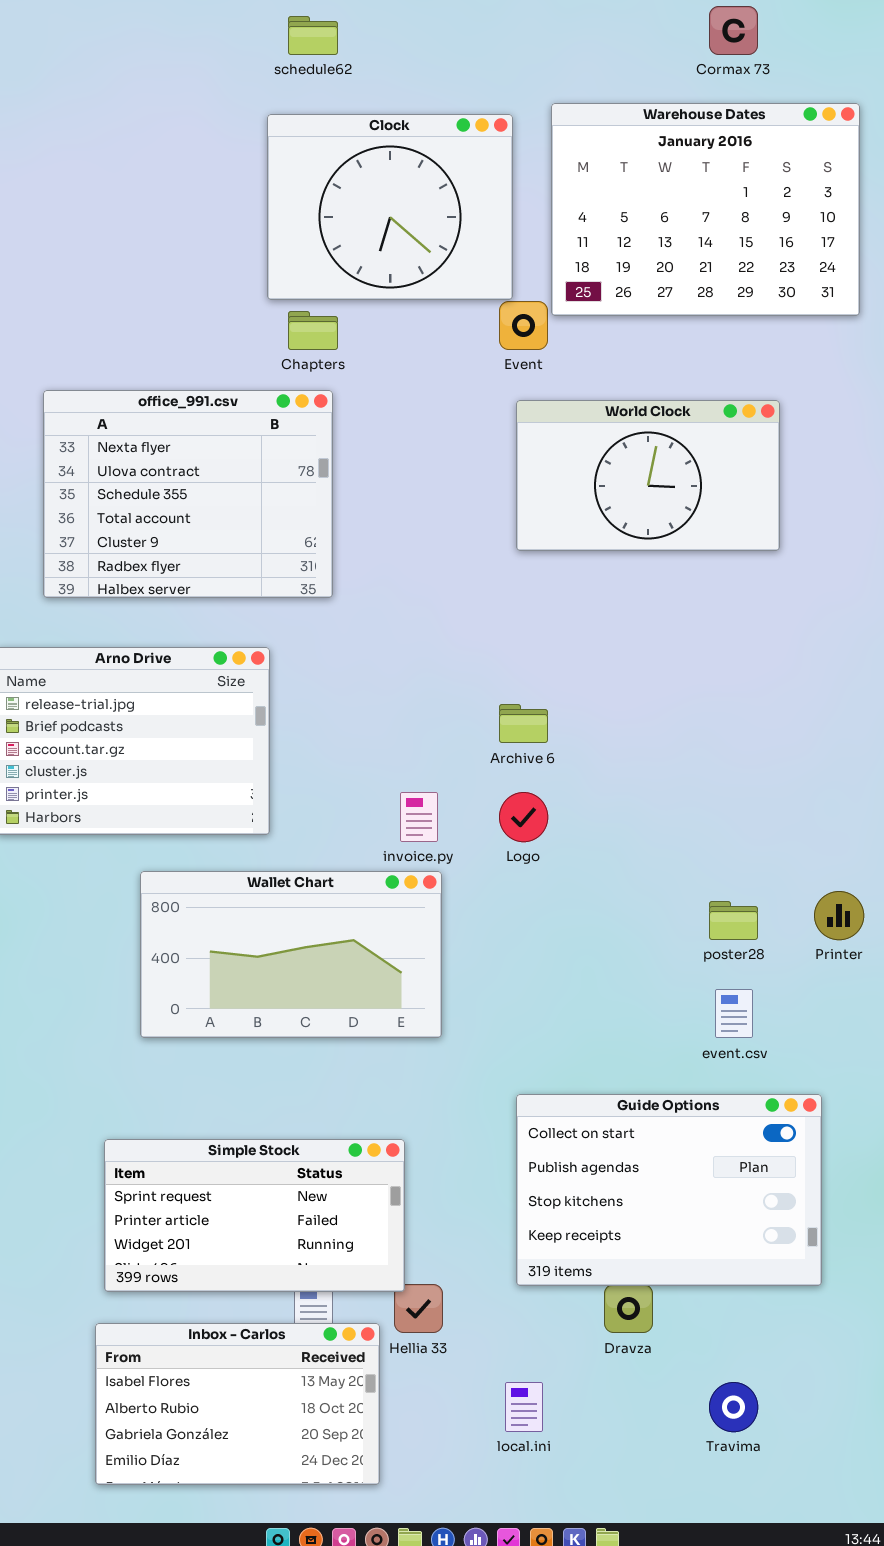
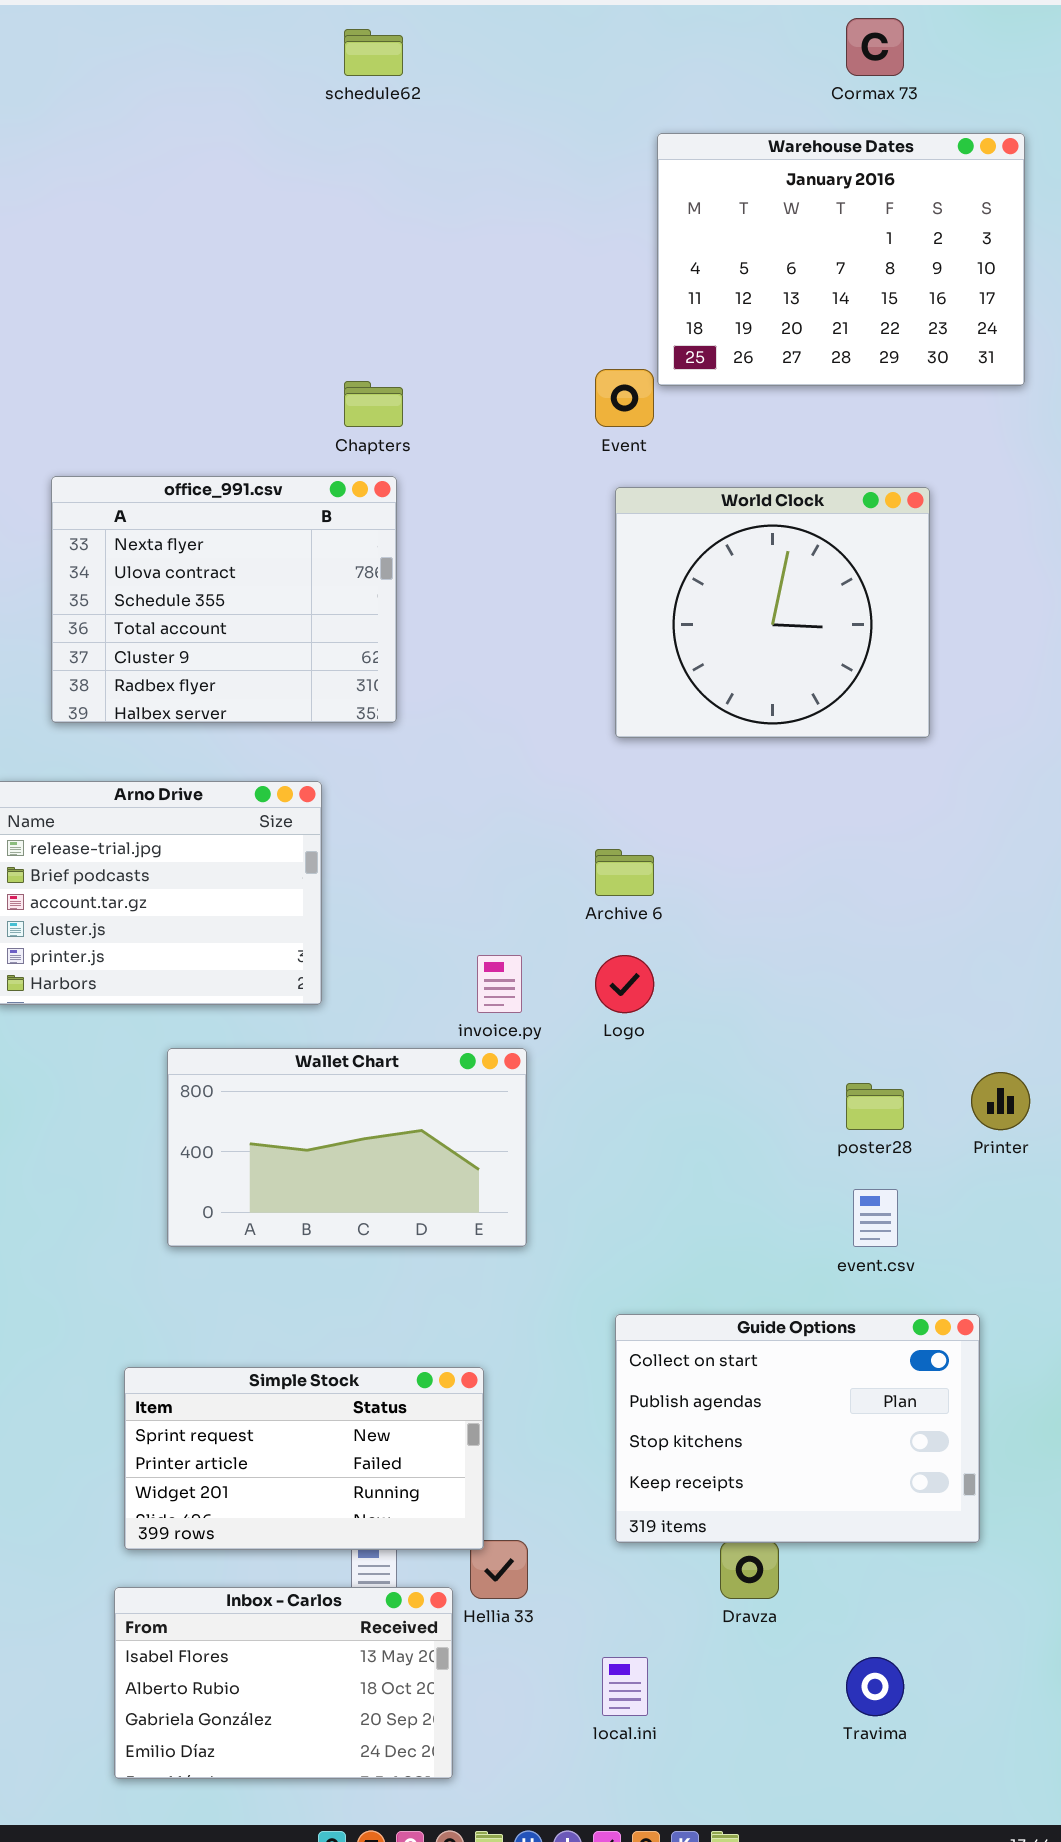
Clock: [267,114,513,300] -> none, closed
World Clock: [516,400,780,551] -> [615,487,930,738], resized

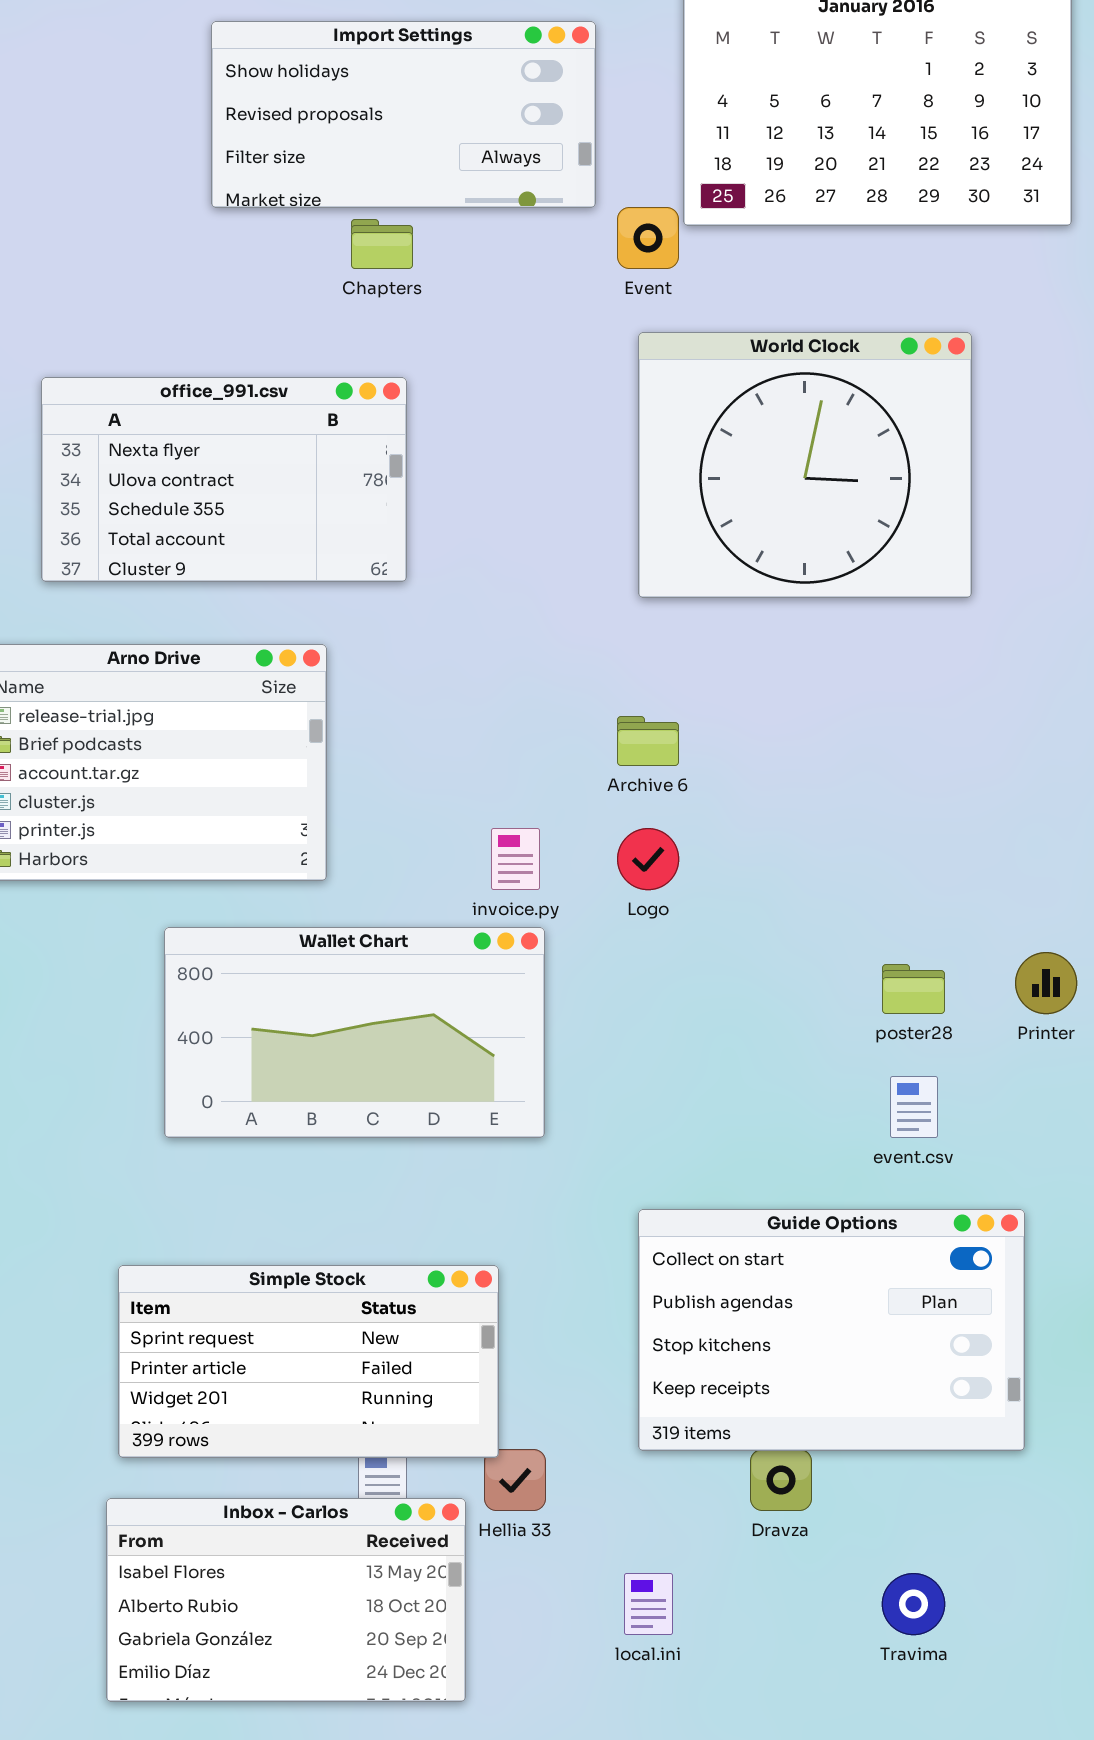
Import Settings: none -> [211,21,596,208], opened
office_991.csv: [51,476,397,723] -> [41,377,407,582], resized

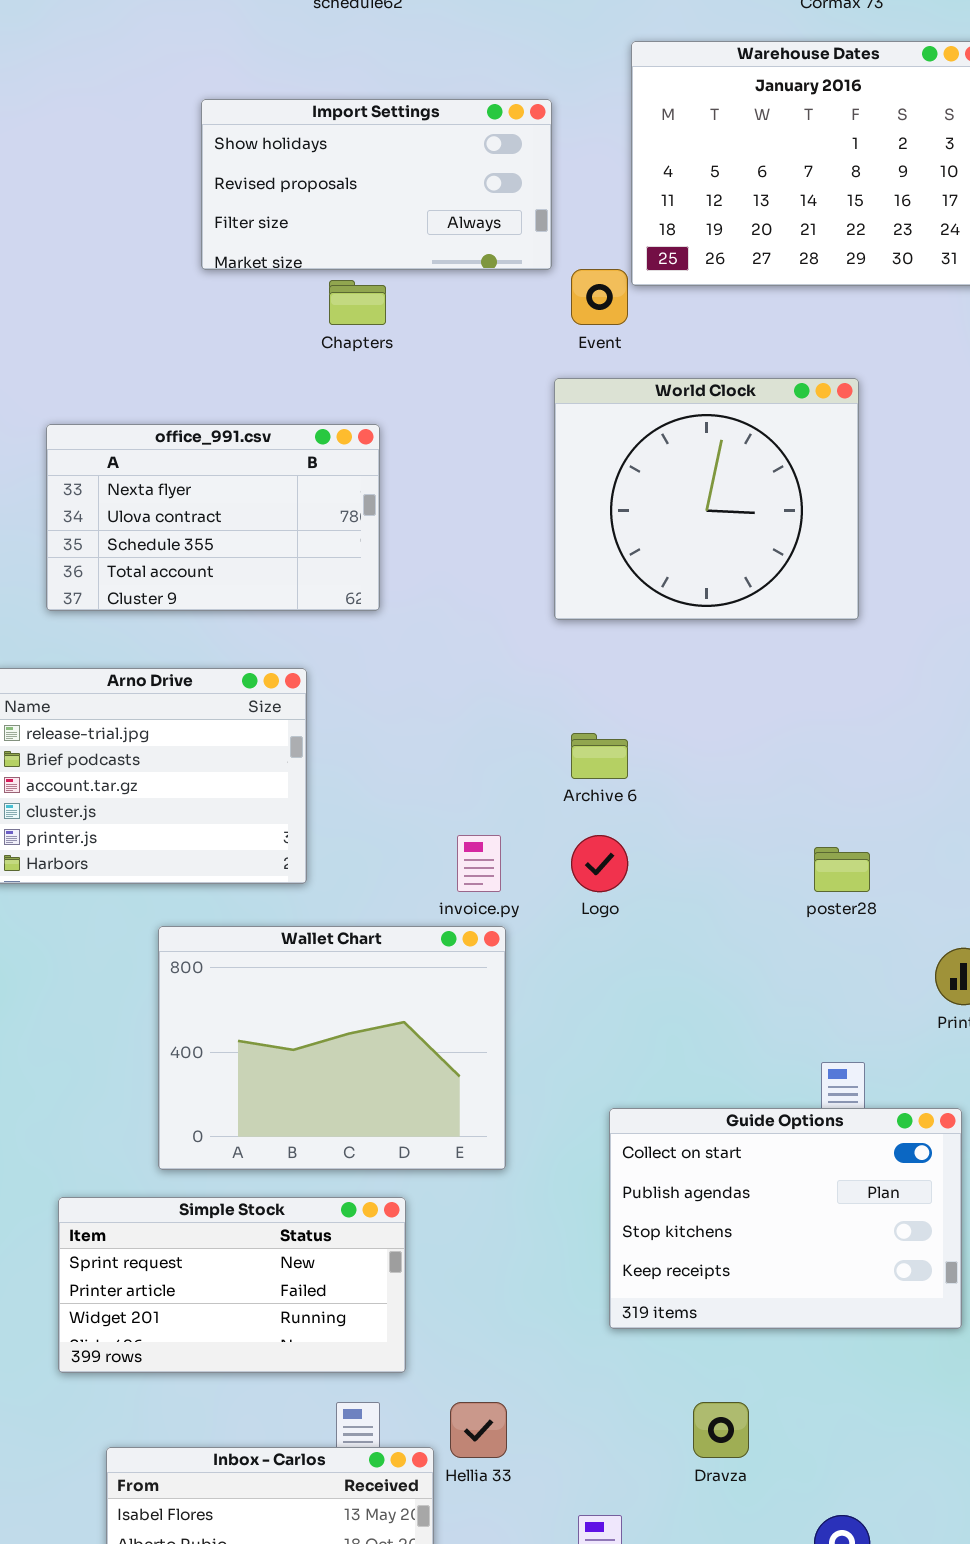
World Clock: [638,332,972,598] -> [554,378,859,620], moved
Wallet Chart: [164,927,545,1138] -> [158,926,506,1170], resized
poster28: [882,964,945,1014] -> [814,847,870,892], moved
Guide Options: [638,1209,1025,1451] -> [609,1108,962,1329], moved
Simple Stock: [118,1265,499,1458] -> [58,1197,406,1373], moved

